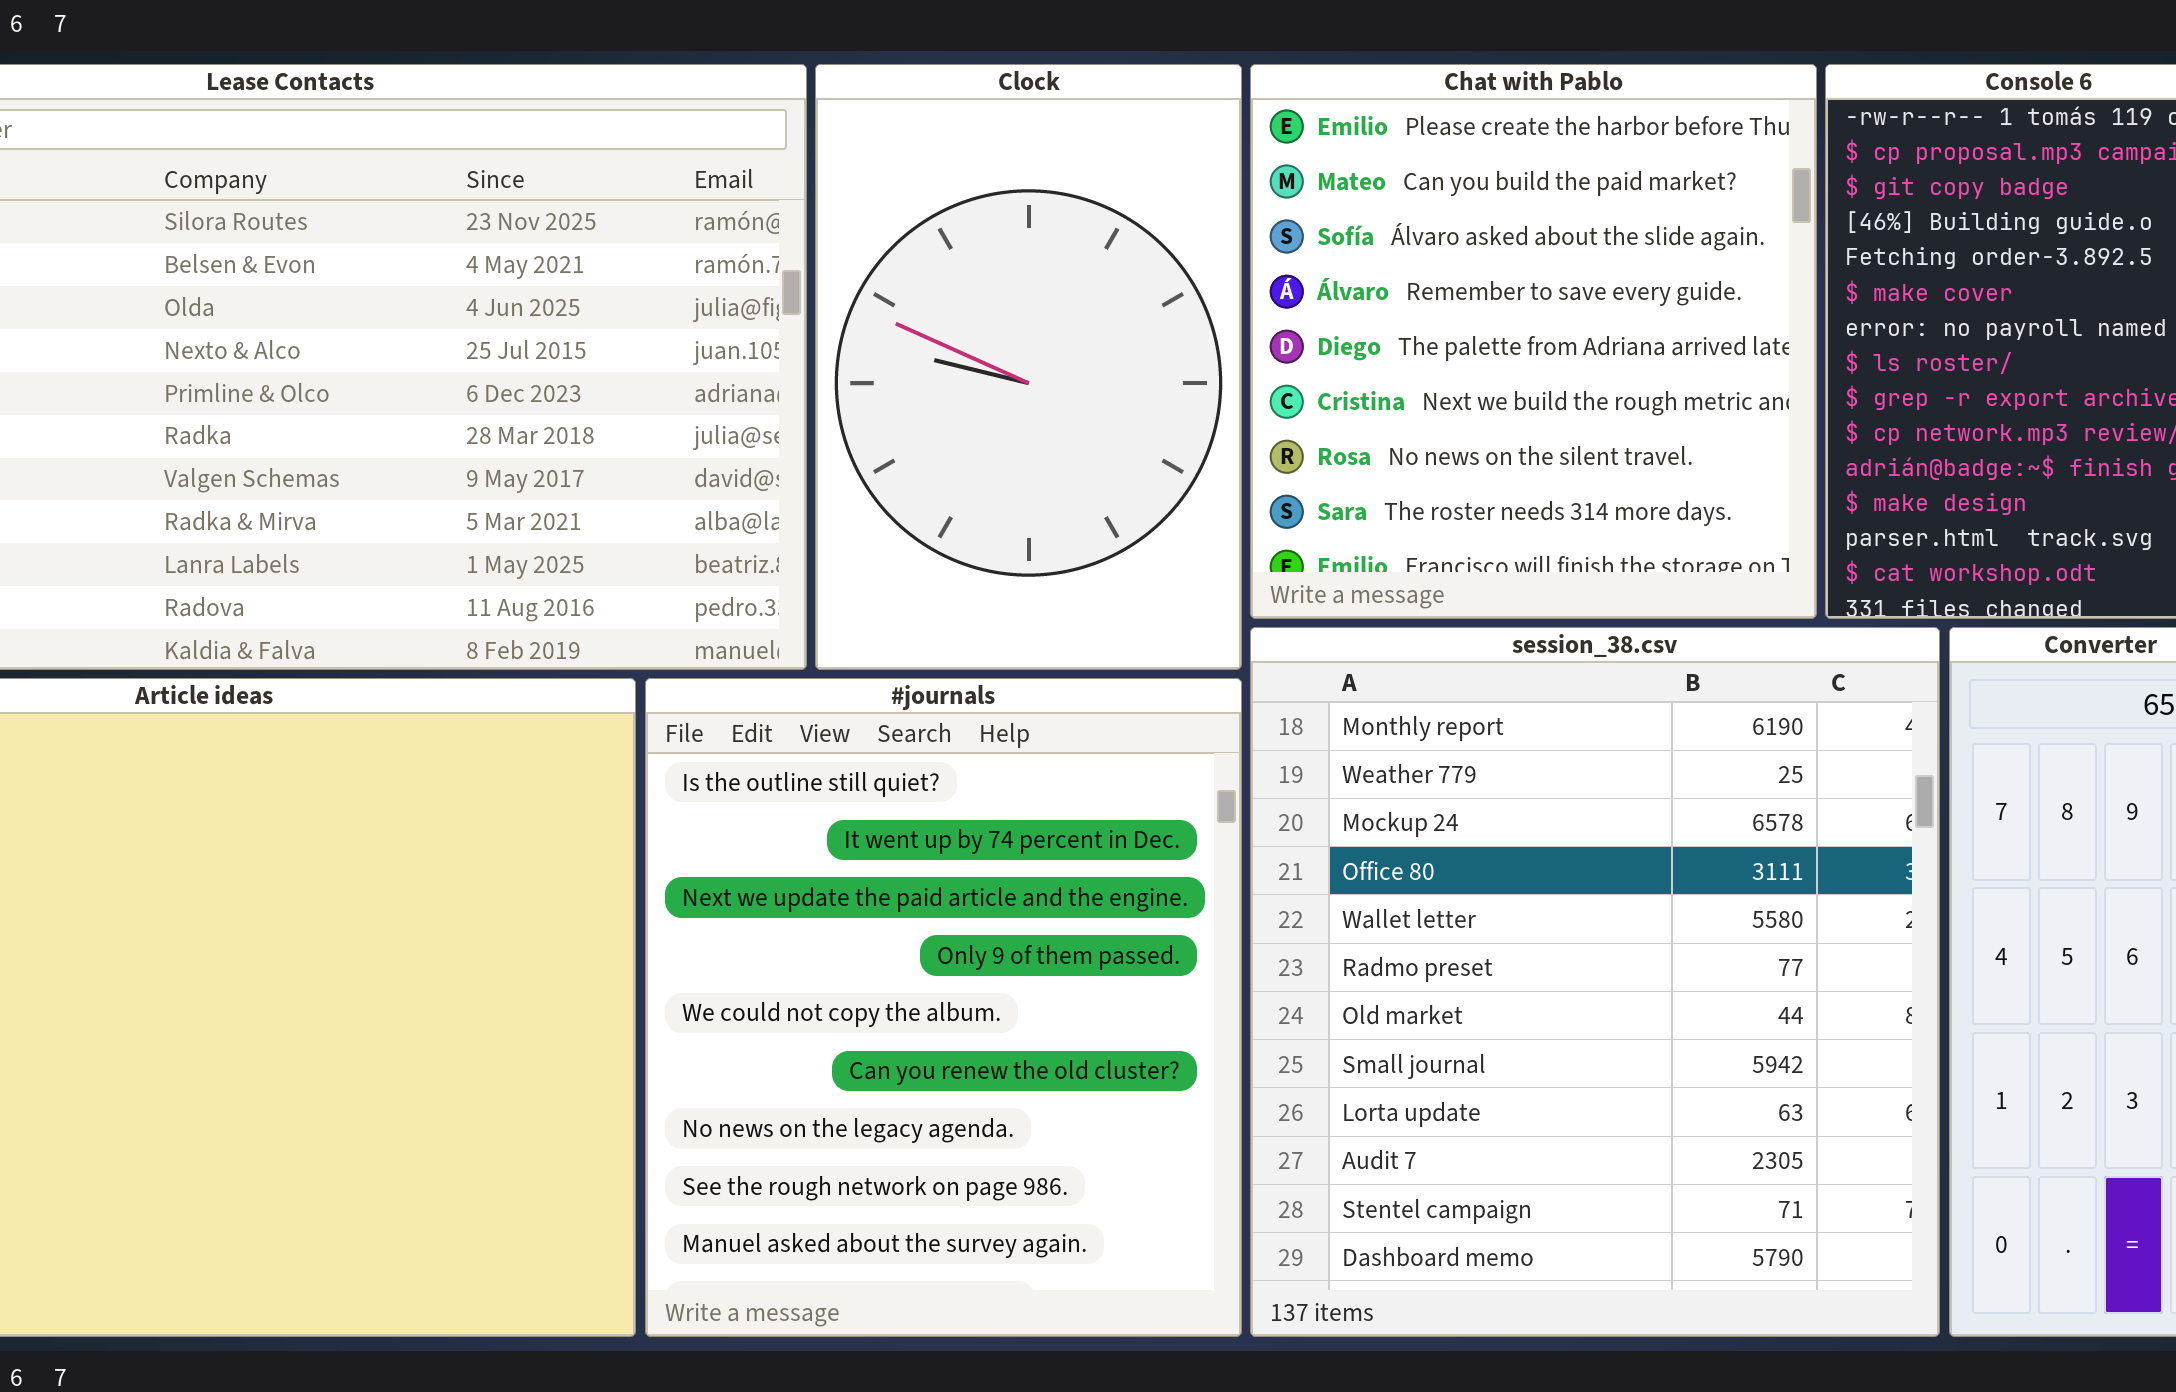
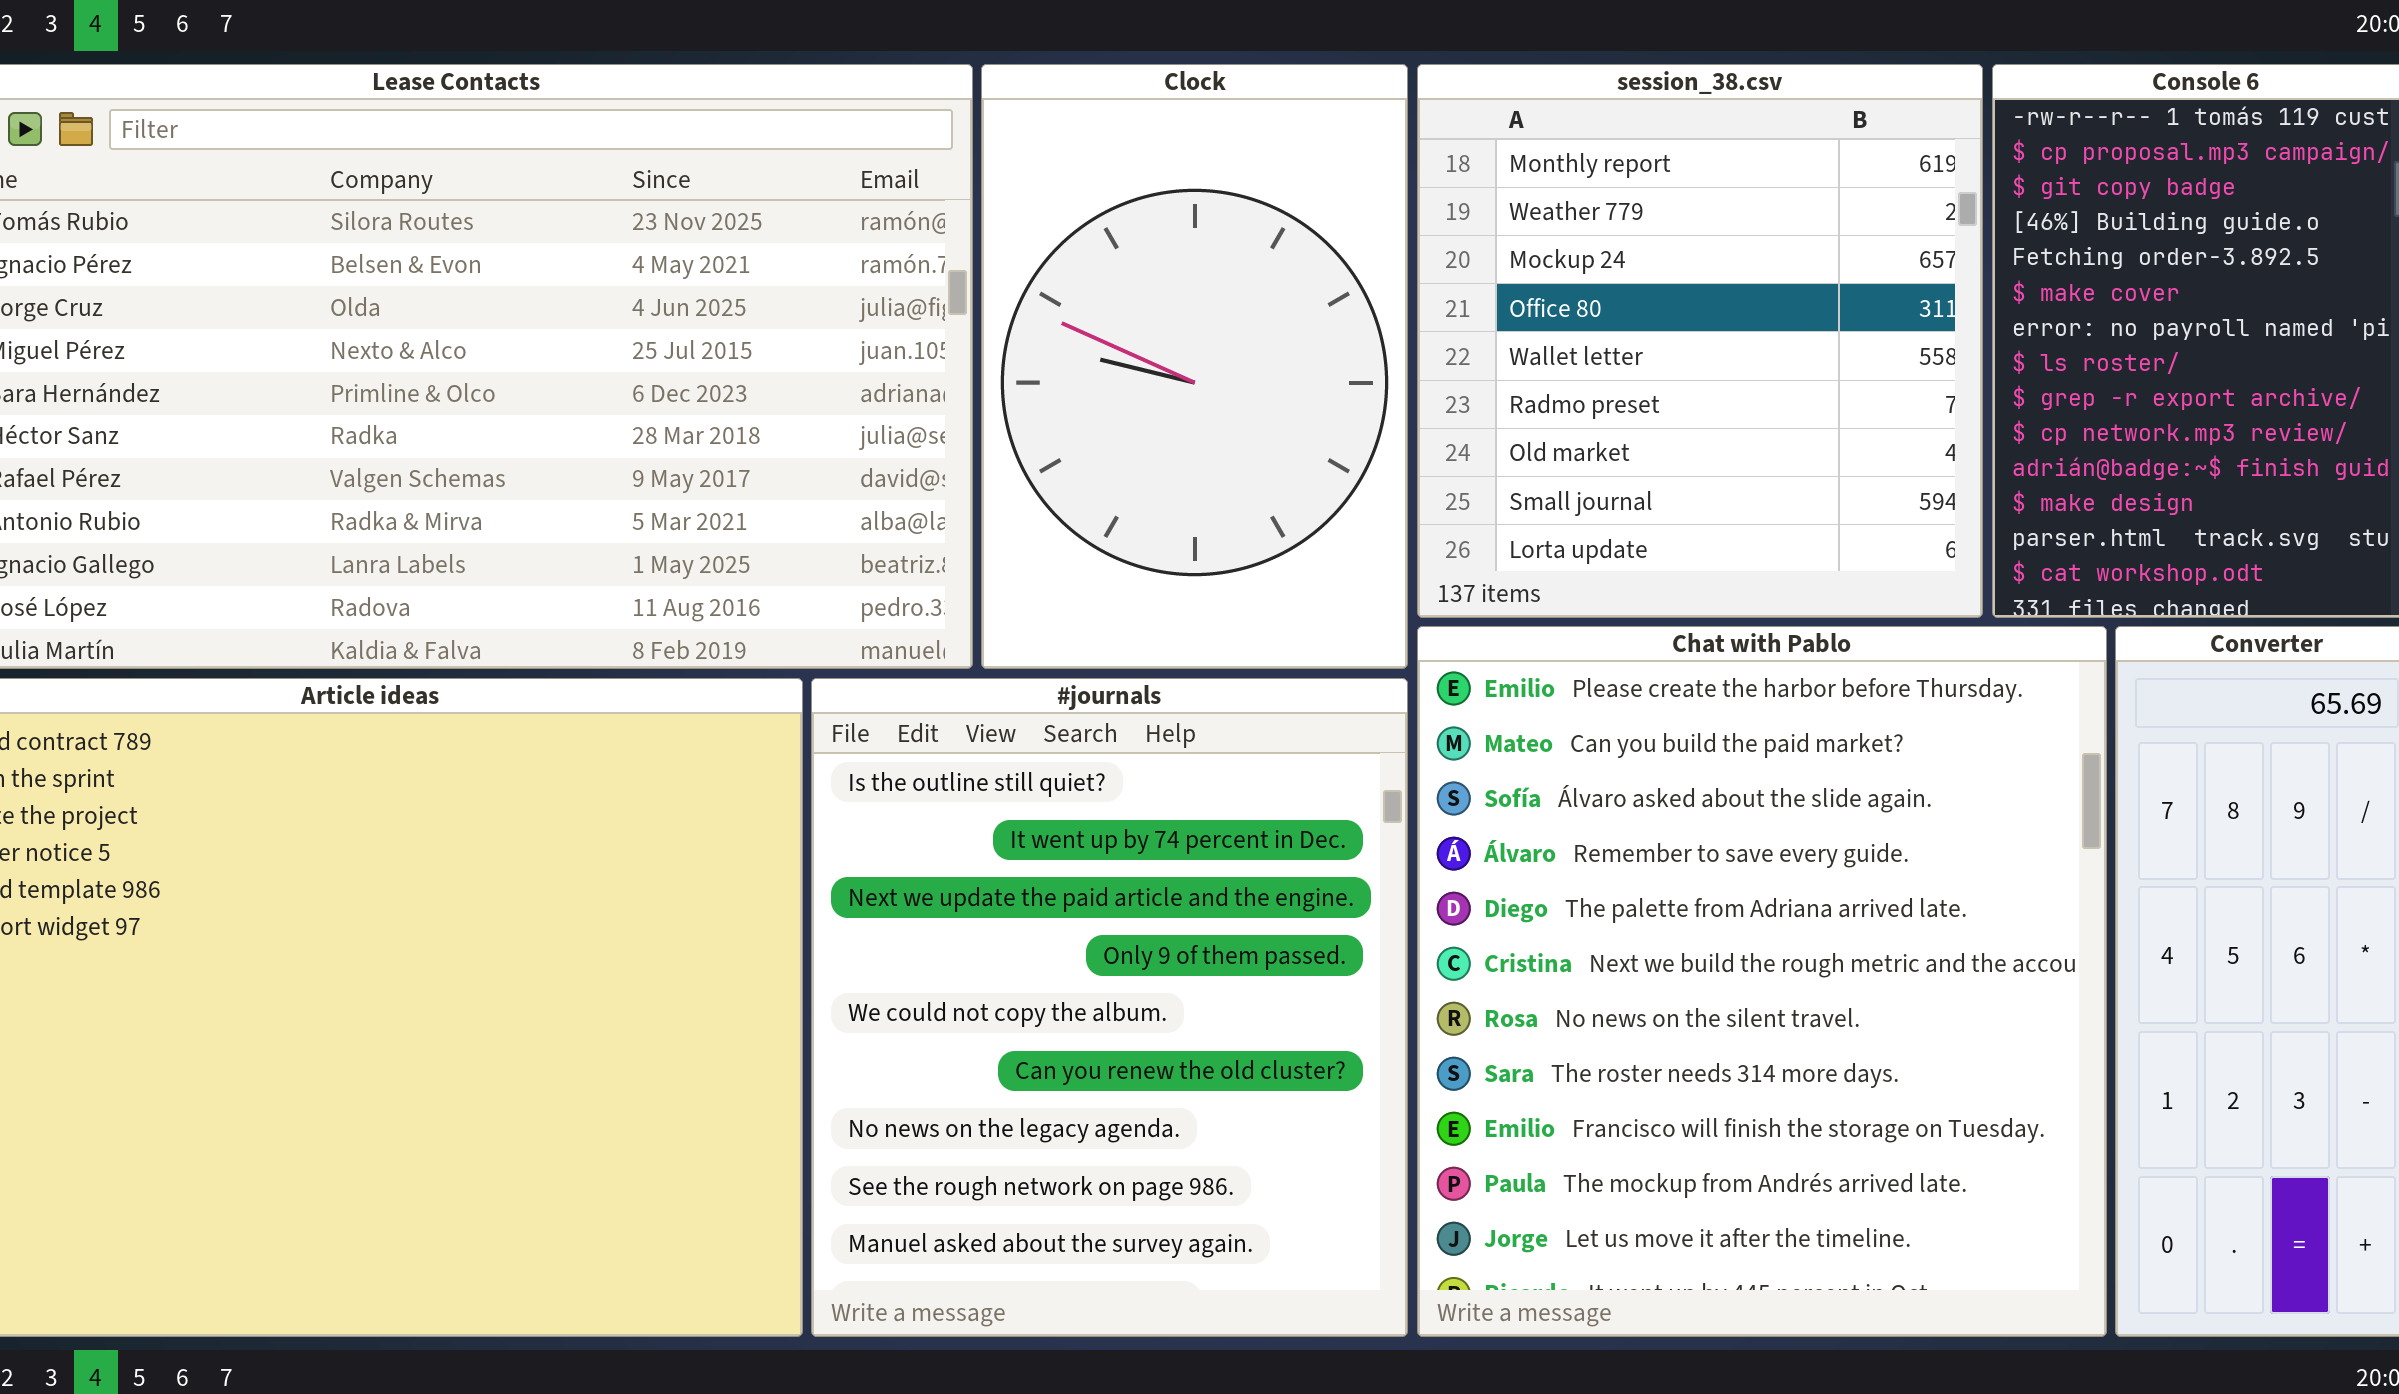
Chat with Pablo: [1250,64,1817,619] -> [1417,626,2107,1337], moved, resized
session_38.csv: [1250,627,1940,1337] -> [1417,64,1983,618], moved, resized

